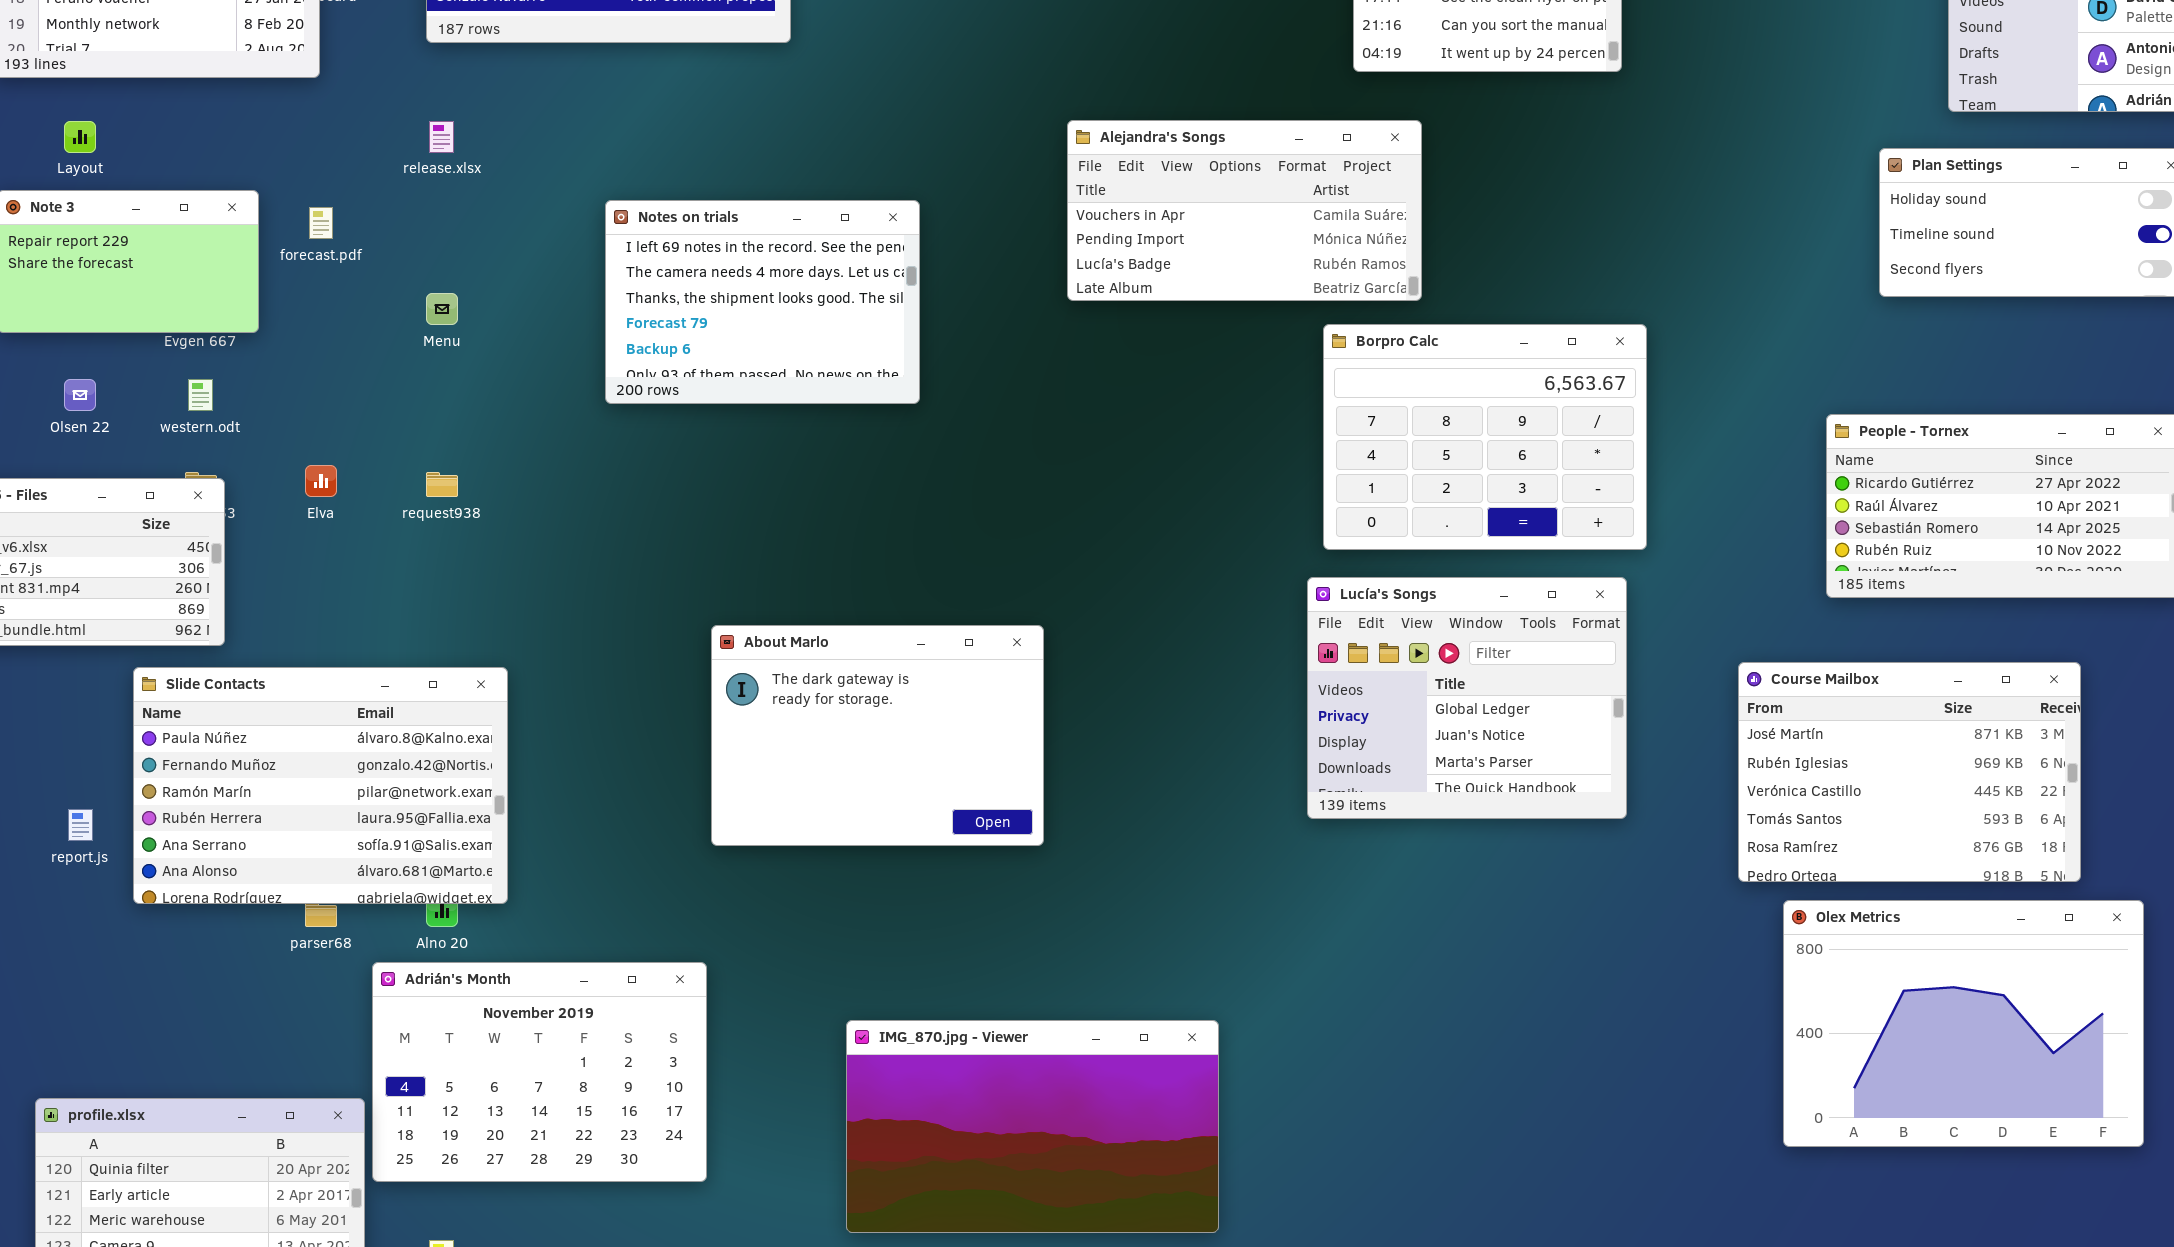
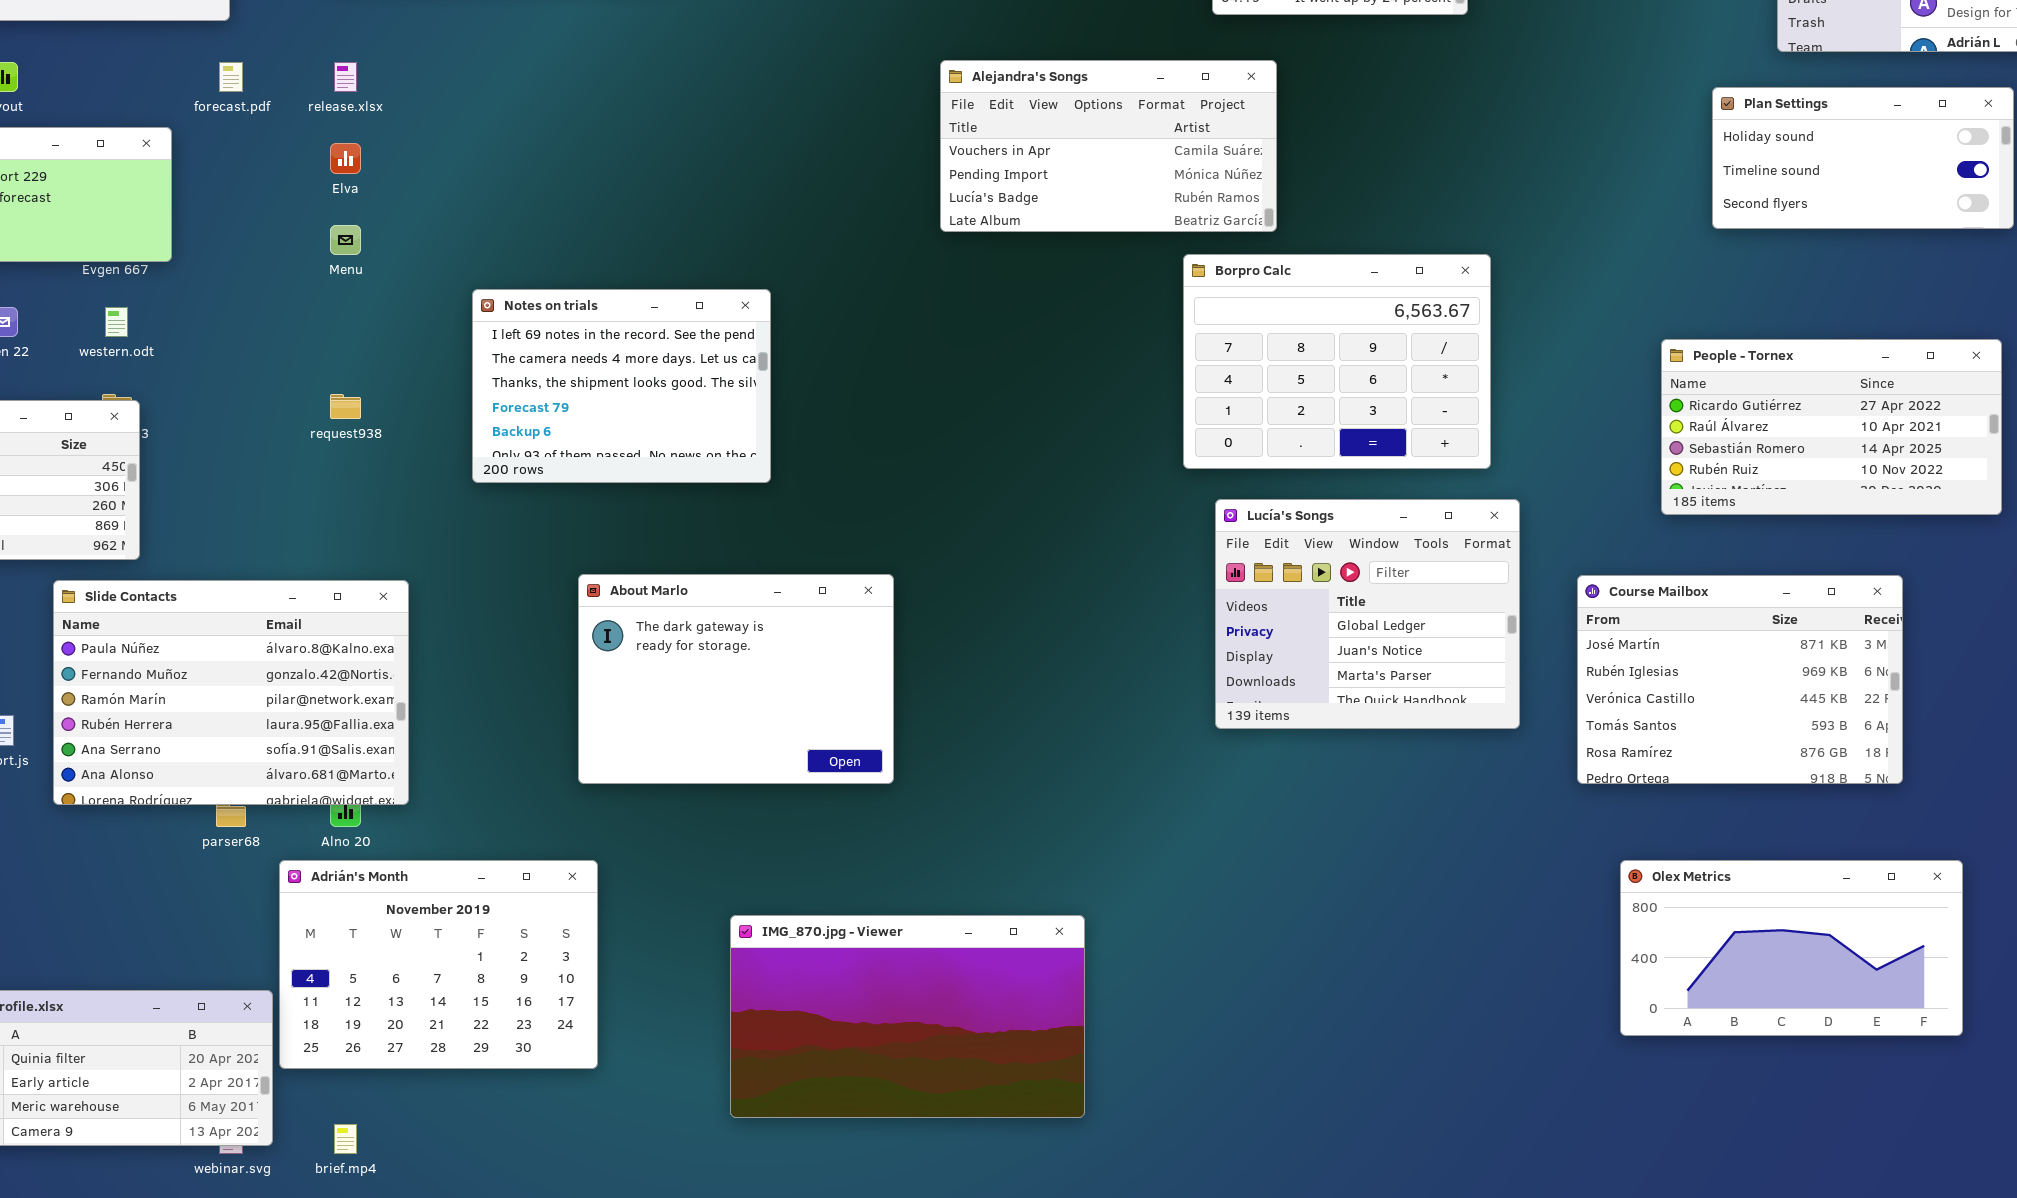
Notes on trials: [605,200,920,404] -> [472,289,771,483], moved
forecast.pdf: [309,207,333,239] -> [219,62,243,92], moved
Elva: [305,465,337,497] -> [330,143,361,174], moved
Lucía's Songs: [1307,577,1627,819] -> [1215,499,1520,729], moved
About Marlo: [711,625,1044,846] -> [578,574,894,784], moved
Olex Metrics: [1783,900,2144,1147] -> [1620,860,1963,1036], resized

